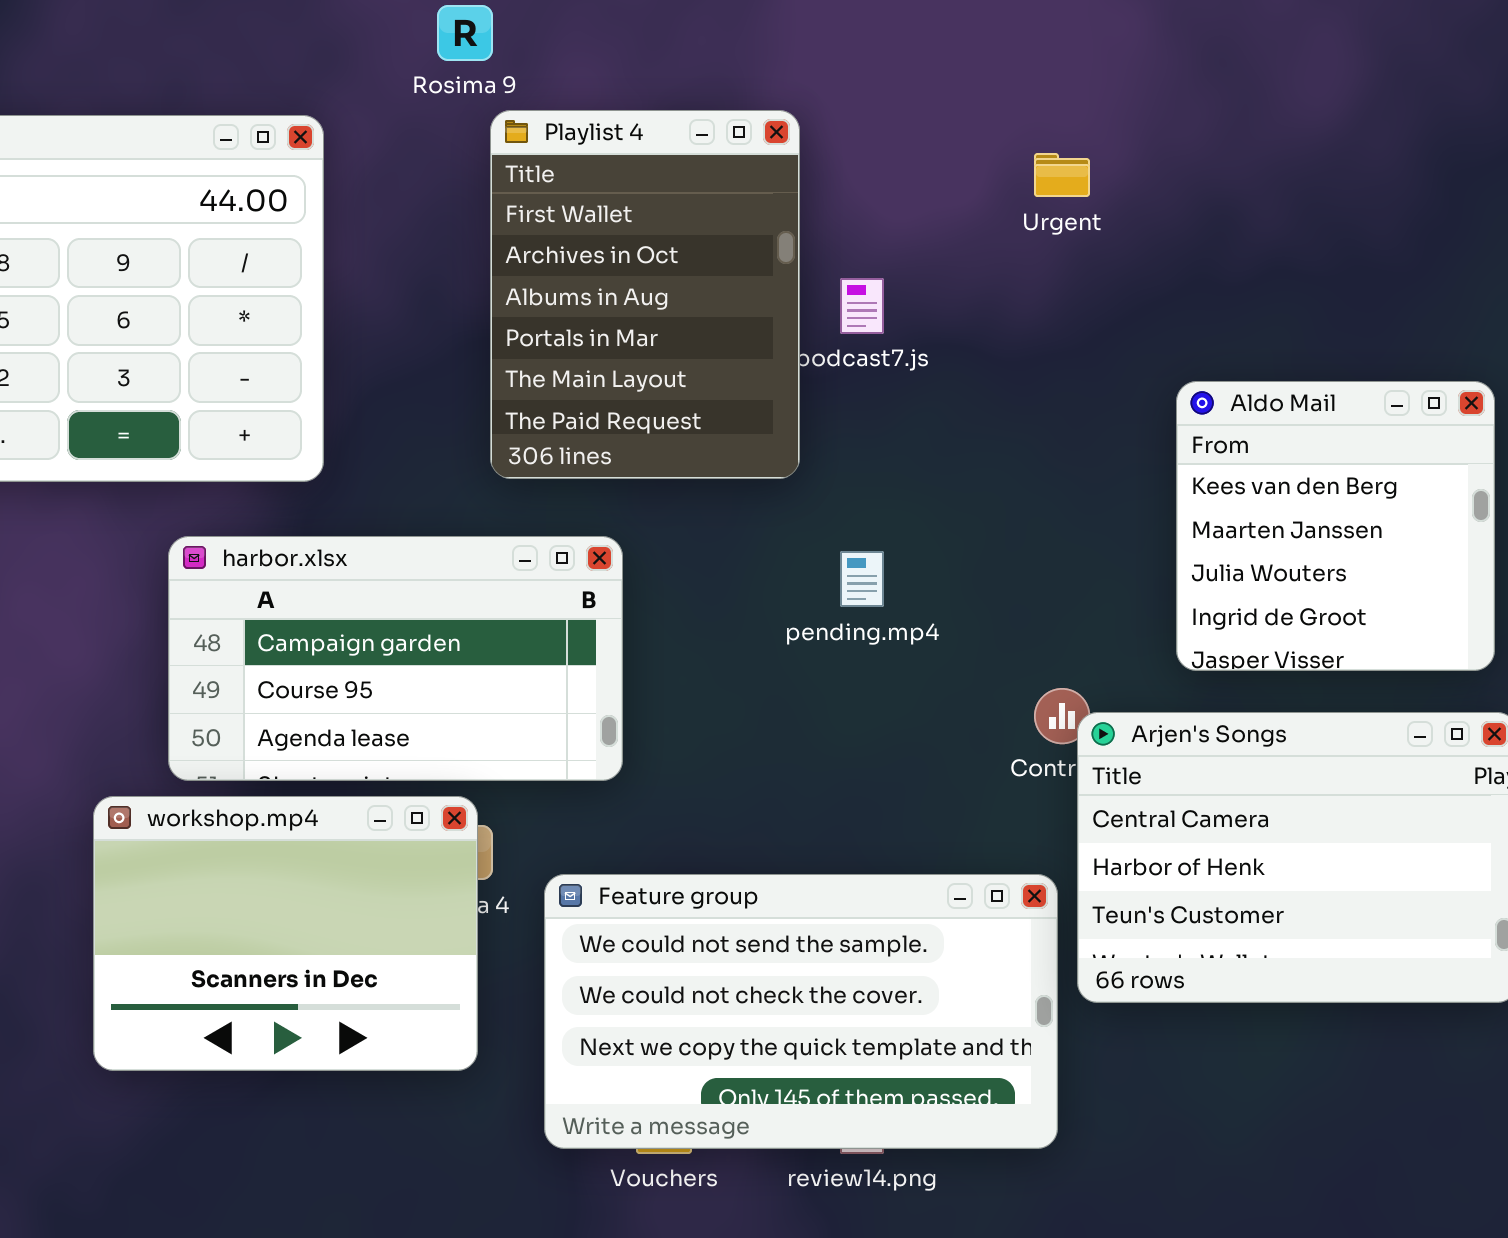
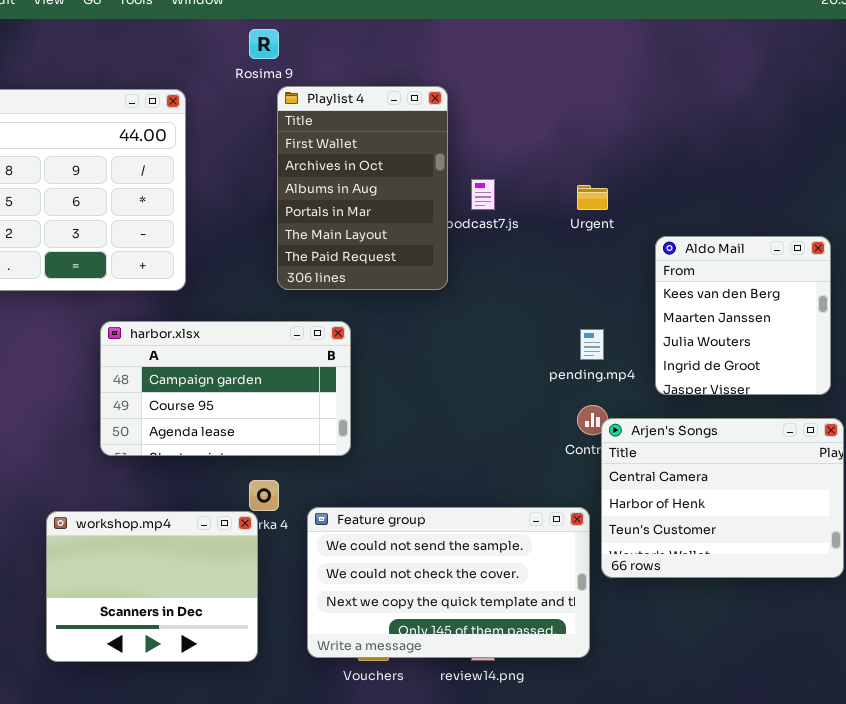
Urgent: [1034,153,1090,197] -> [577,185,608,210], moved
pending.mp4: [840,551,884,607] -> [580,329,604,360], moved
workshop.mp4: [93,796,478,1071] -> [46,511,258,662], moved

